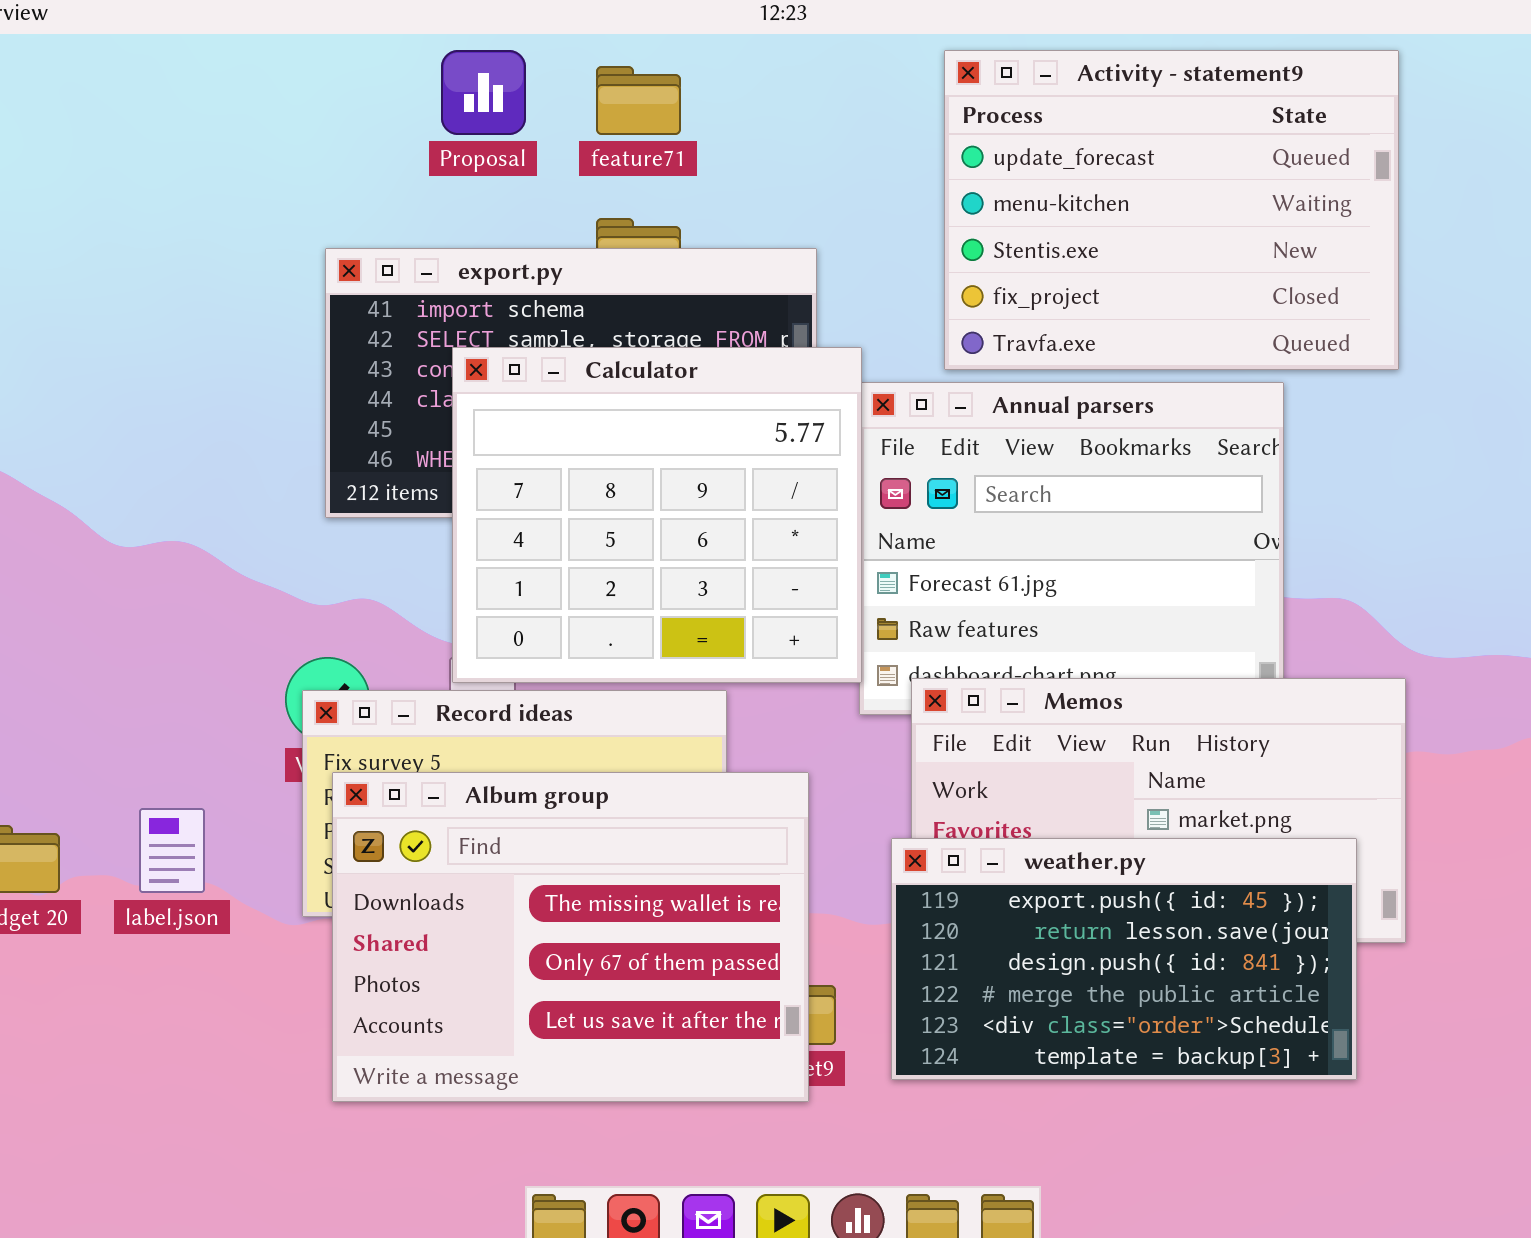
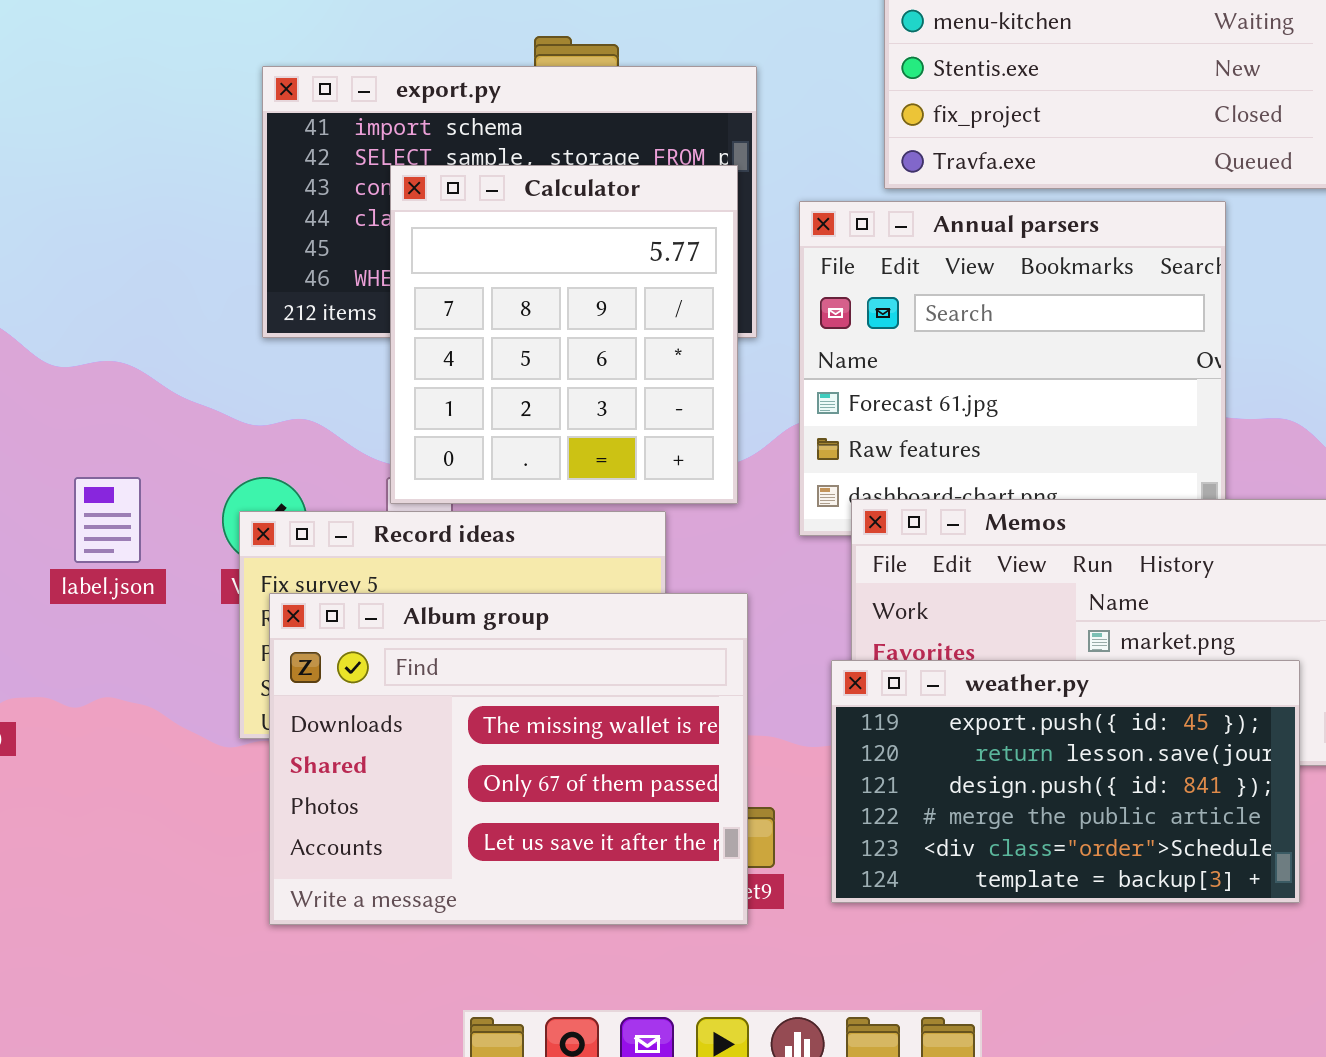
Calculator: [452,347,862,683] -> [390,165,738,504], resized
label.json: [139,808,205,893] -> [74,477,141,563], moved

